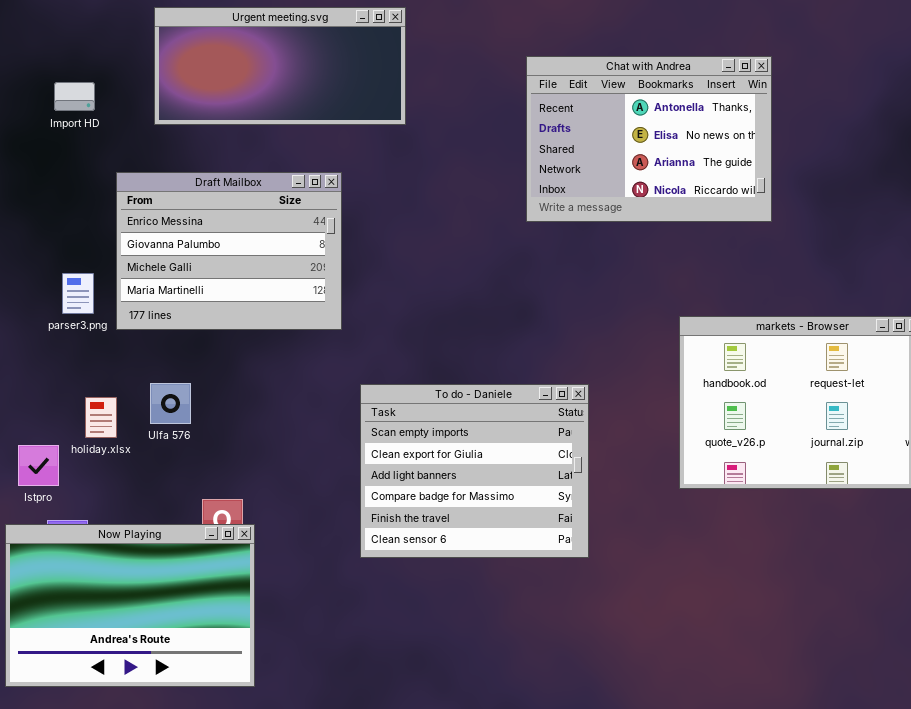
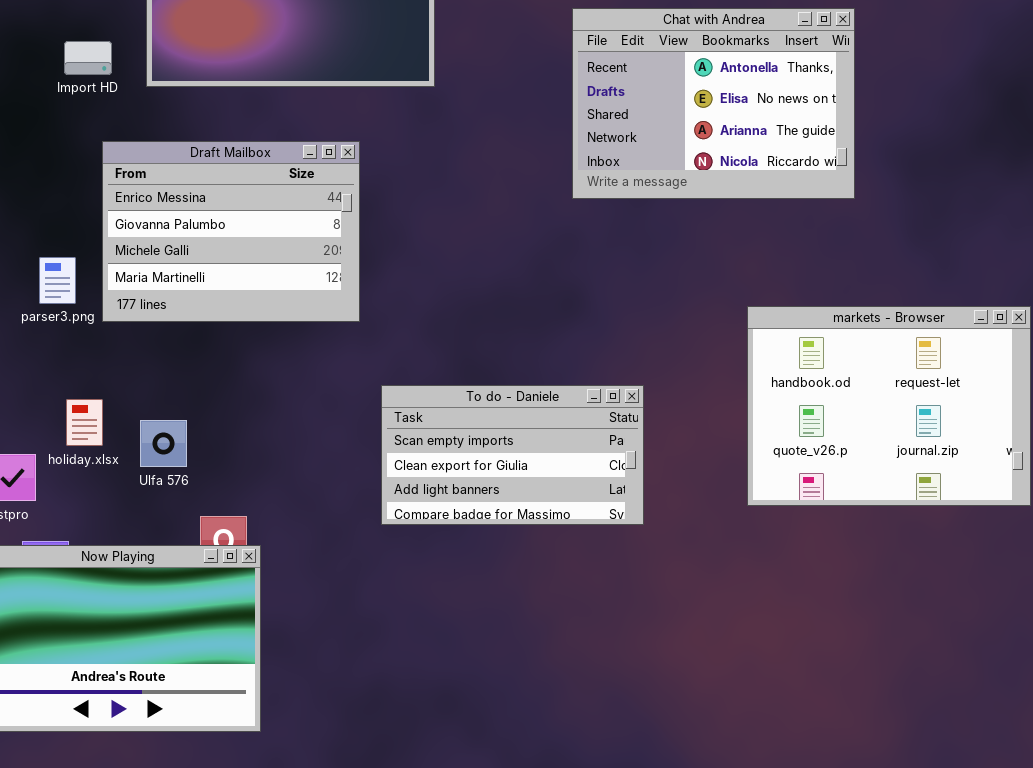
Import HD: [54,82,95,111] -> [64,41,112,75], moved
Ulfa 576: [150,383,191,424] -> [140,420,187,467], moved
To do - Daniele: [360,384,589,558] -> [381,385,644,525], resized

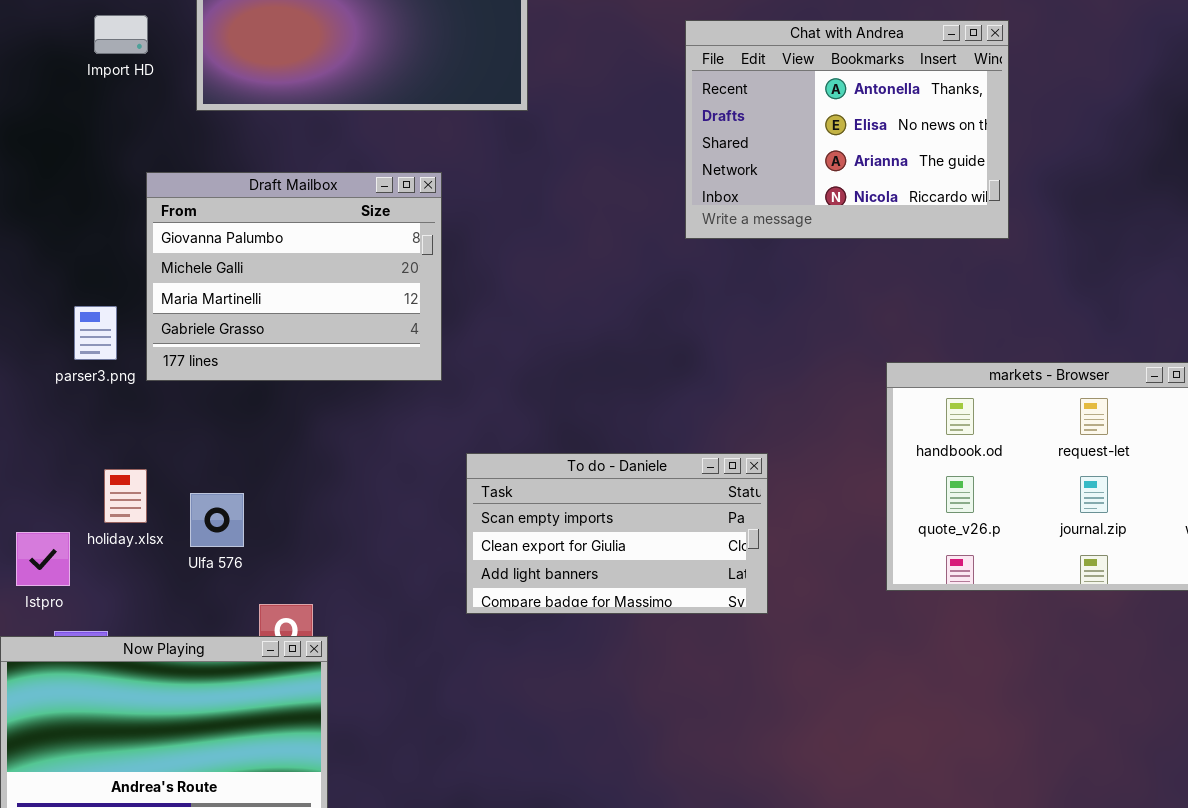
Import HD: [64,41,112,75] -> [94,15,148,54], moved
Draft Mailbox: [102,141,360,322] -> [146,172,442,381], scrolled down 1 row

